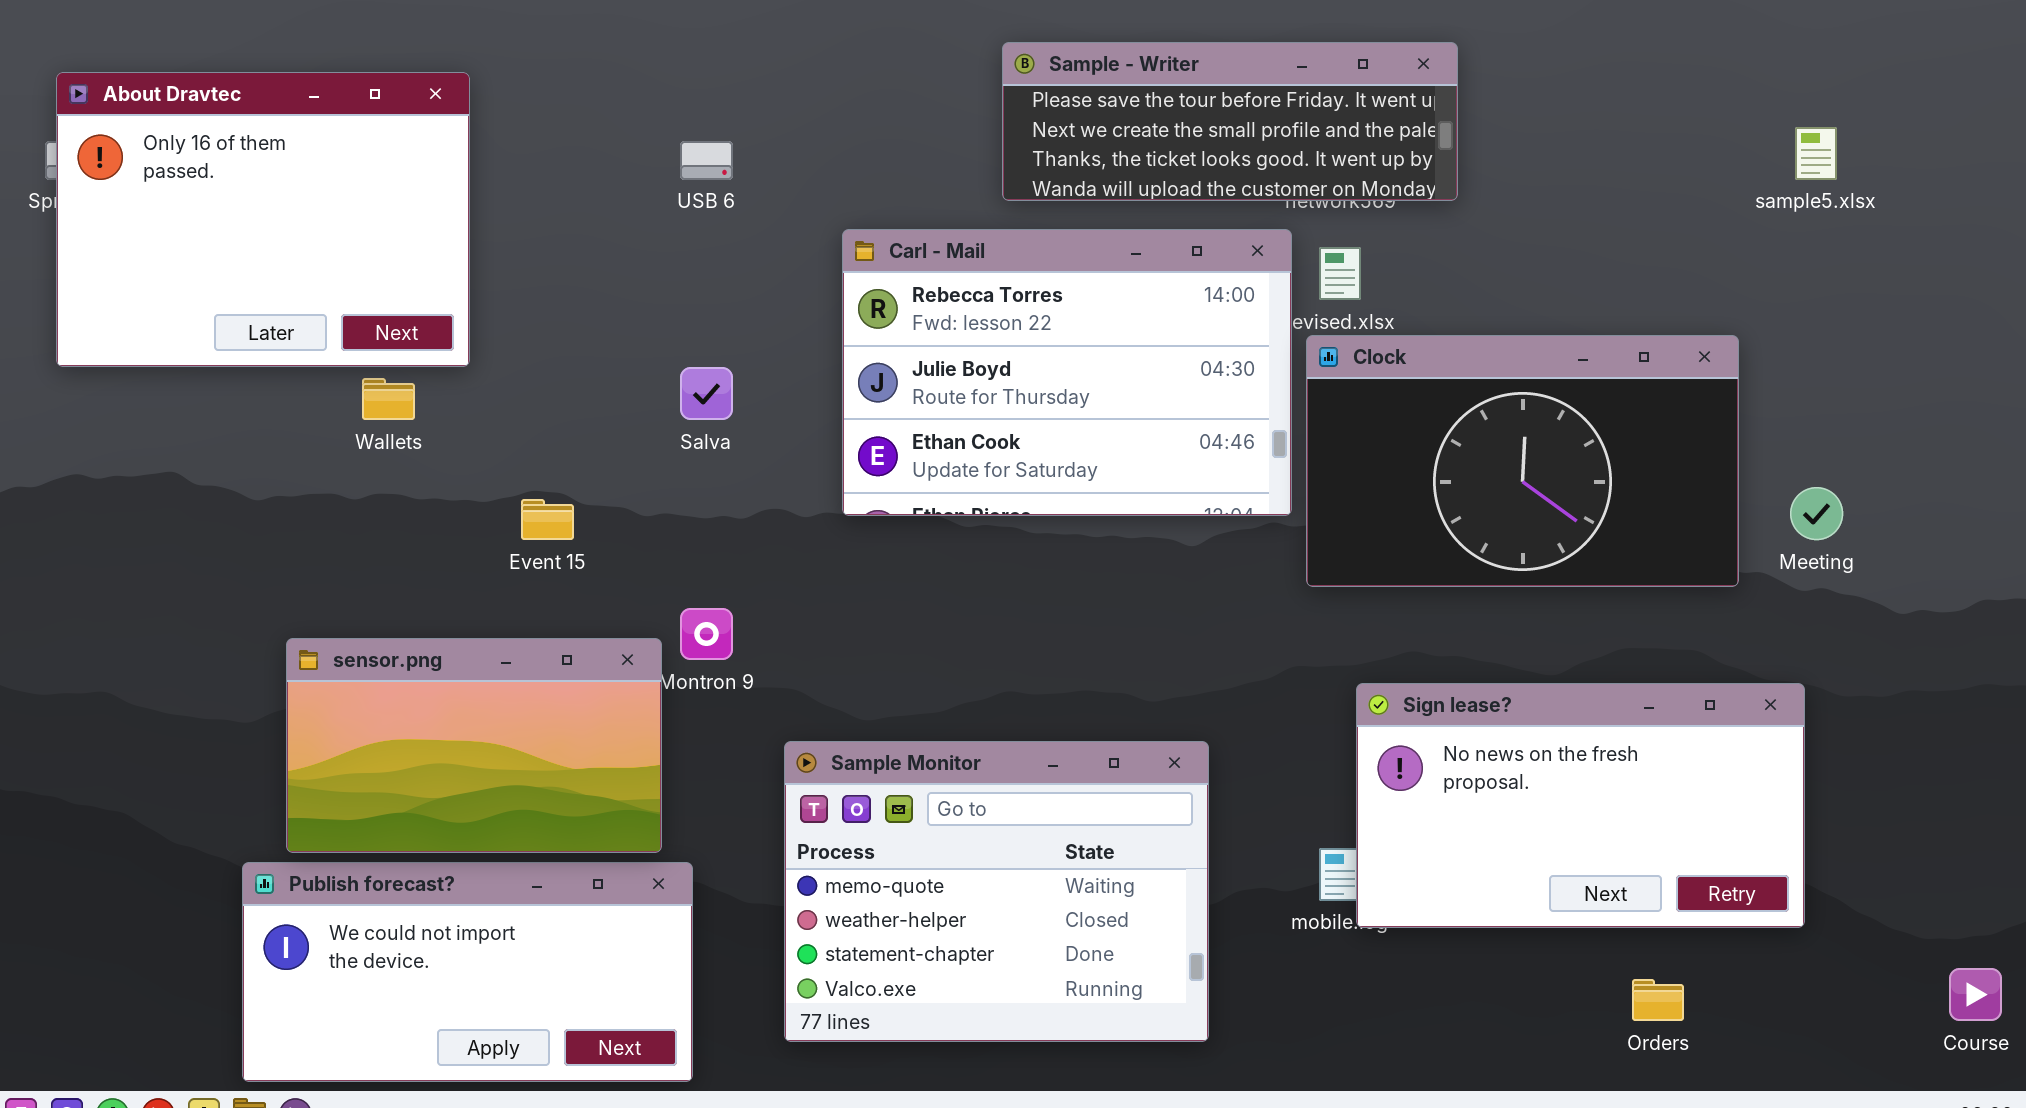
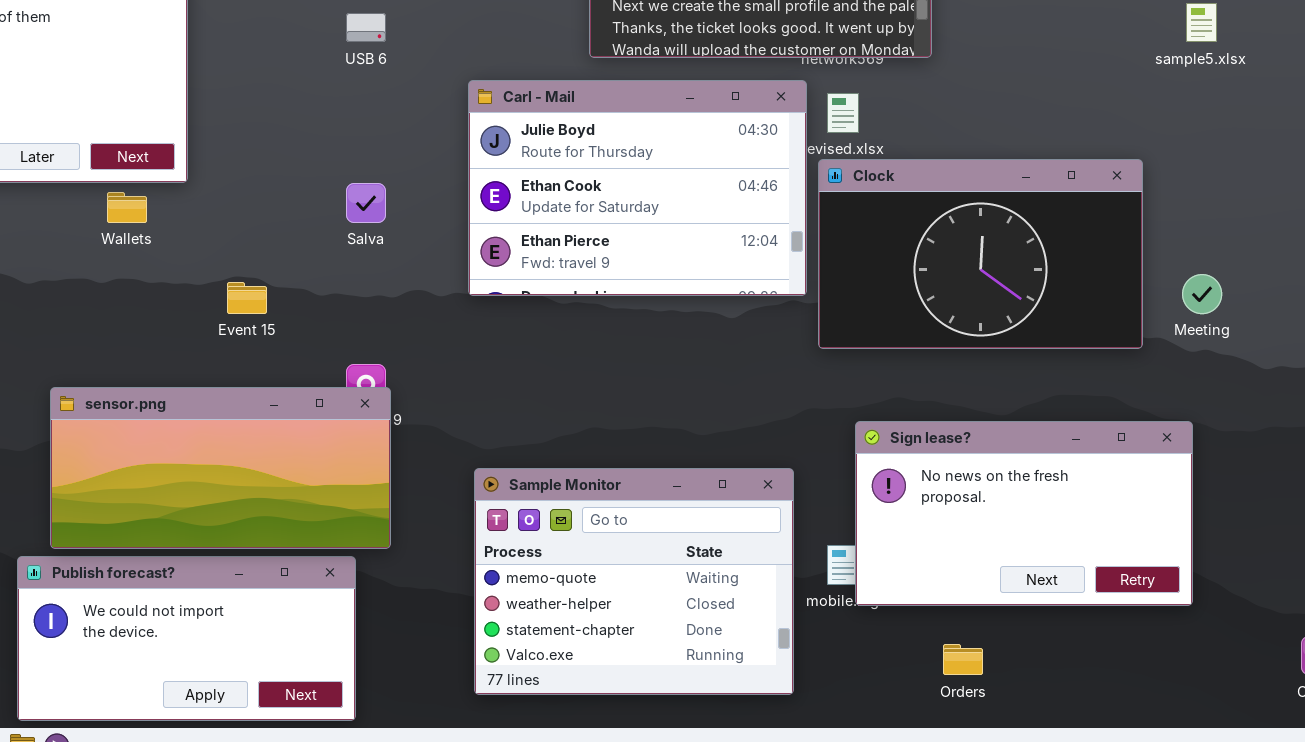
Carl - Mail: [842,229,1292,516] -> [468,80,807,296], scrolled down 1 row
sensor.png: [286,638,662,853] -> [50,387,391,549], resized
Sample Monitor: [784,741,1209,1042] -> [474,468,794,695], moved
Orders: [1632,979,1684,1021] -> [943,644,983,675], moved

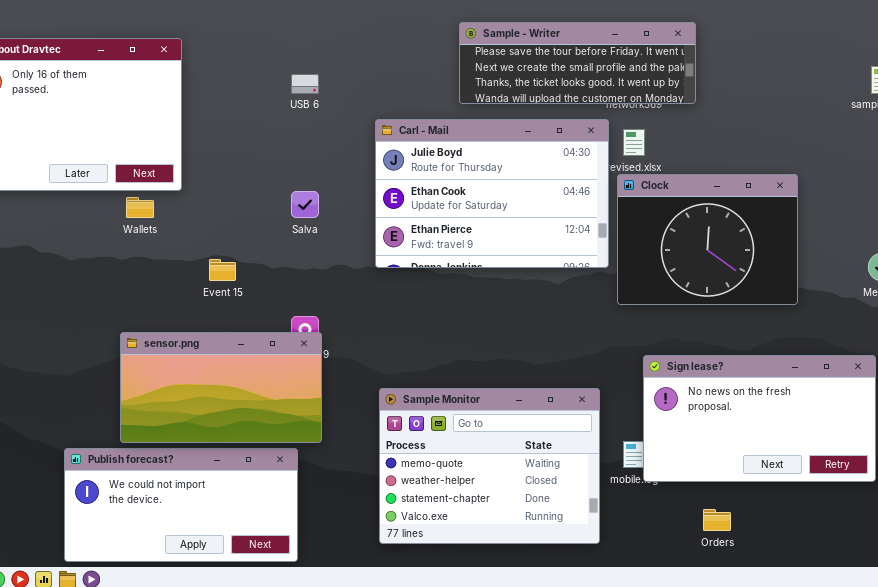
Clock: [818,159,1143,349] -> [617,174,798,305], resized
sensor.png: [50,387,391,549] -> [120,332,322,443], resized

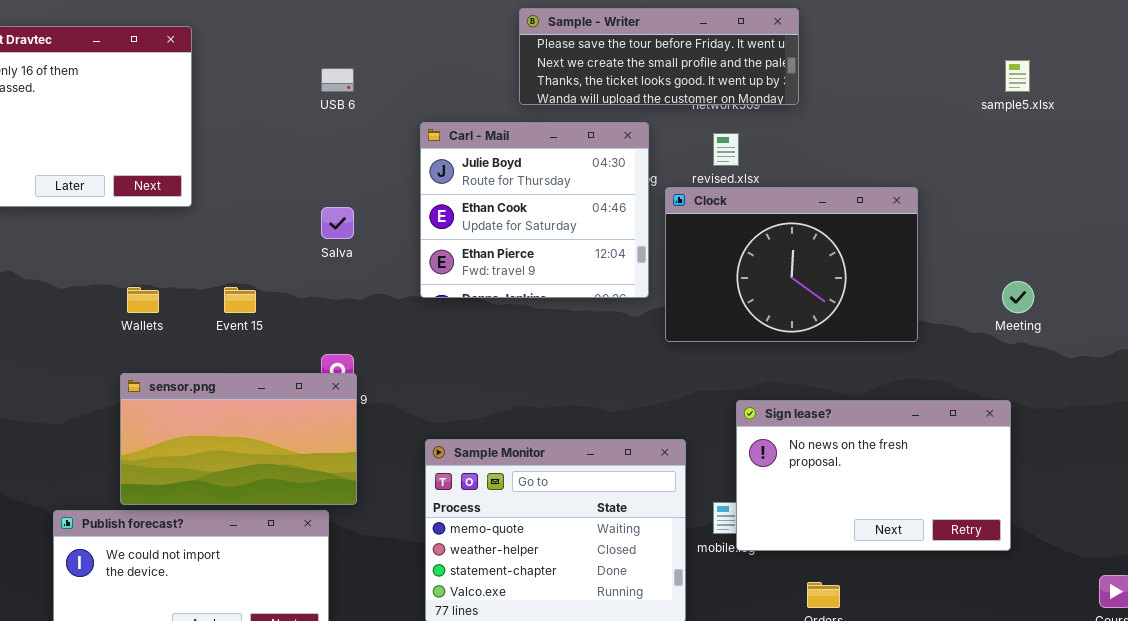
Carl - Mail: [375,119,609,268] -> [420,122,649,298], resized
Clock: [617,174,798,305] -> [665,187,918,342], resized
Wallets: [126,197,154,218] -> [127,287,159,313], moved

